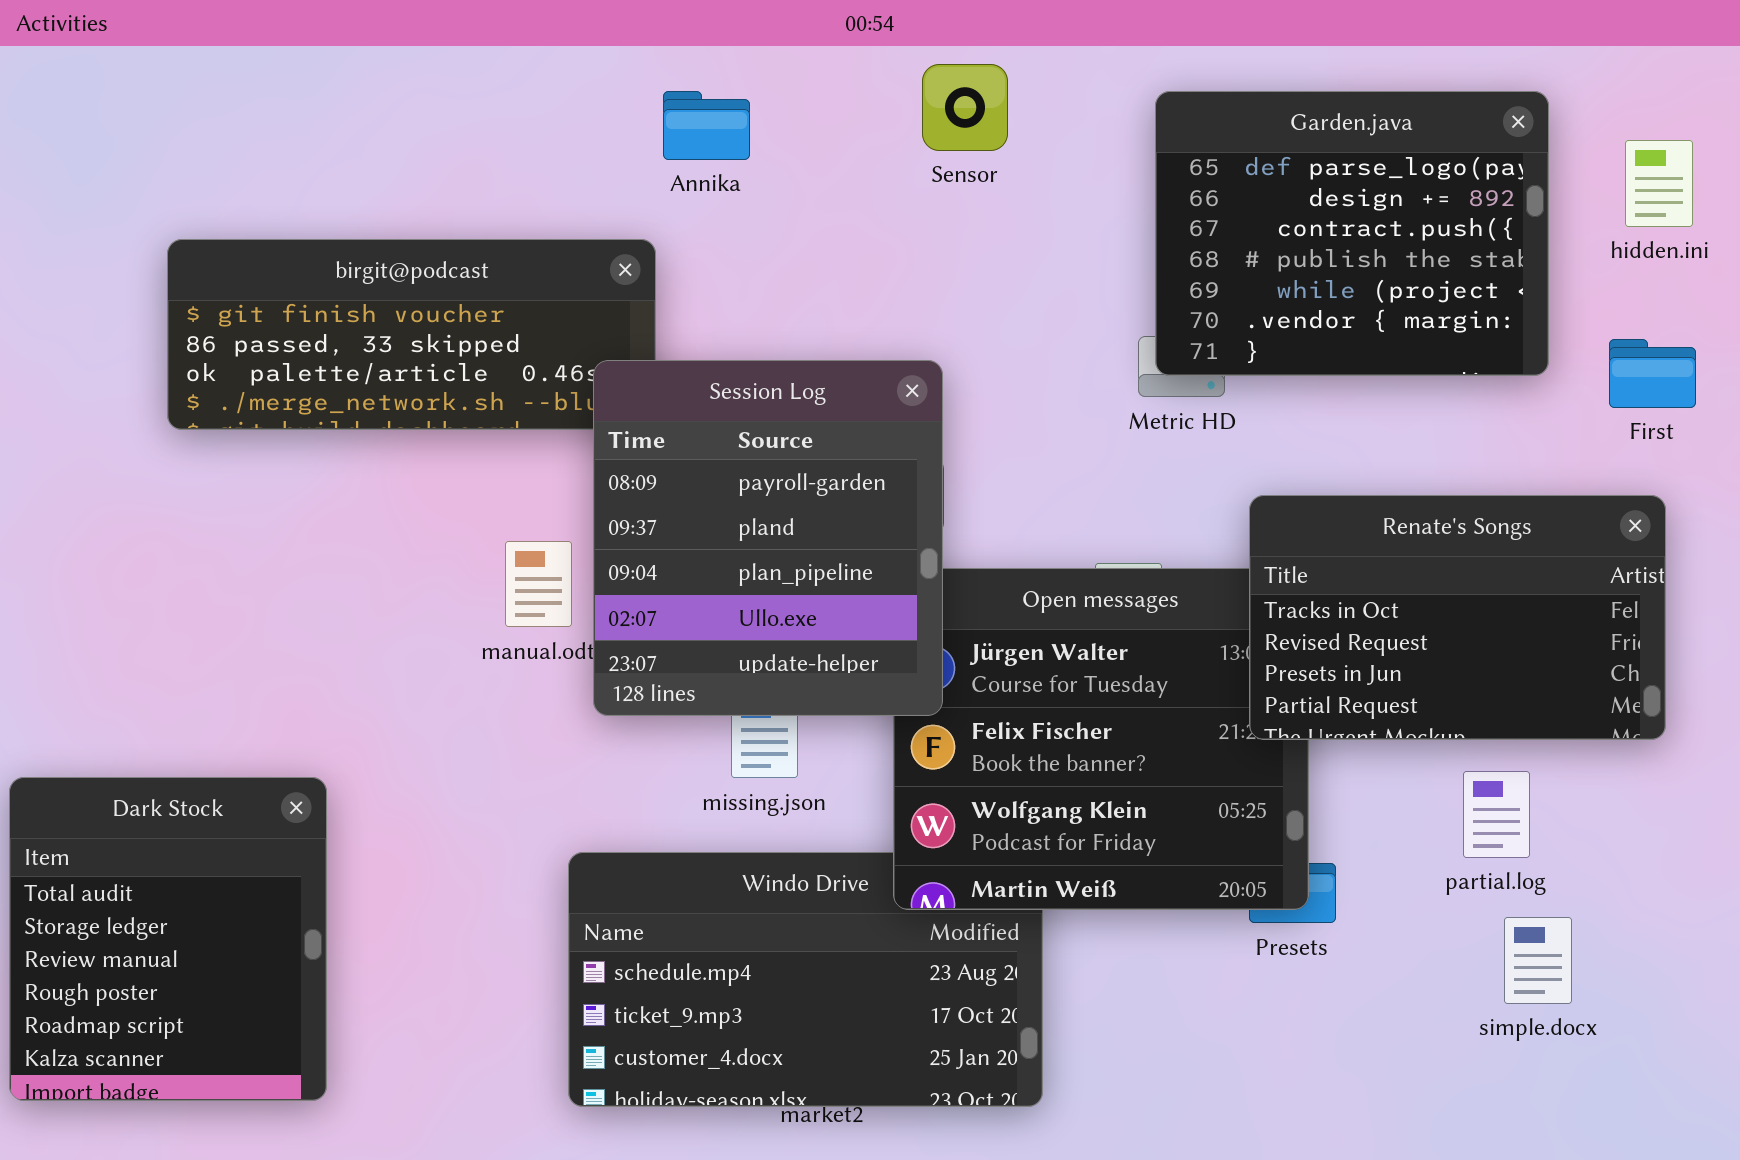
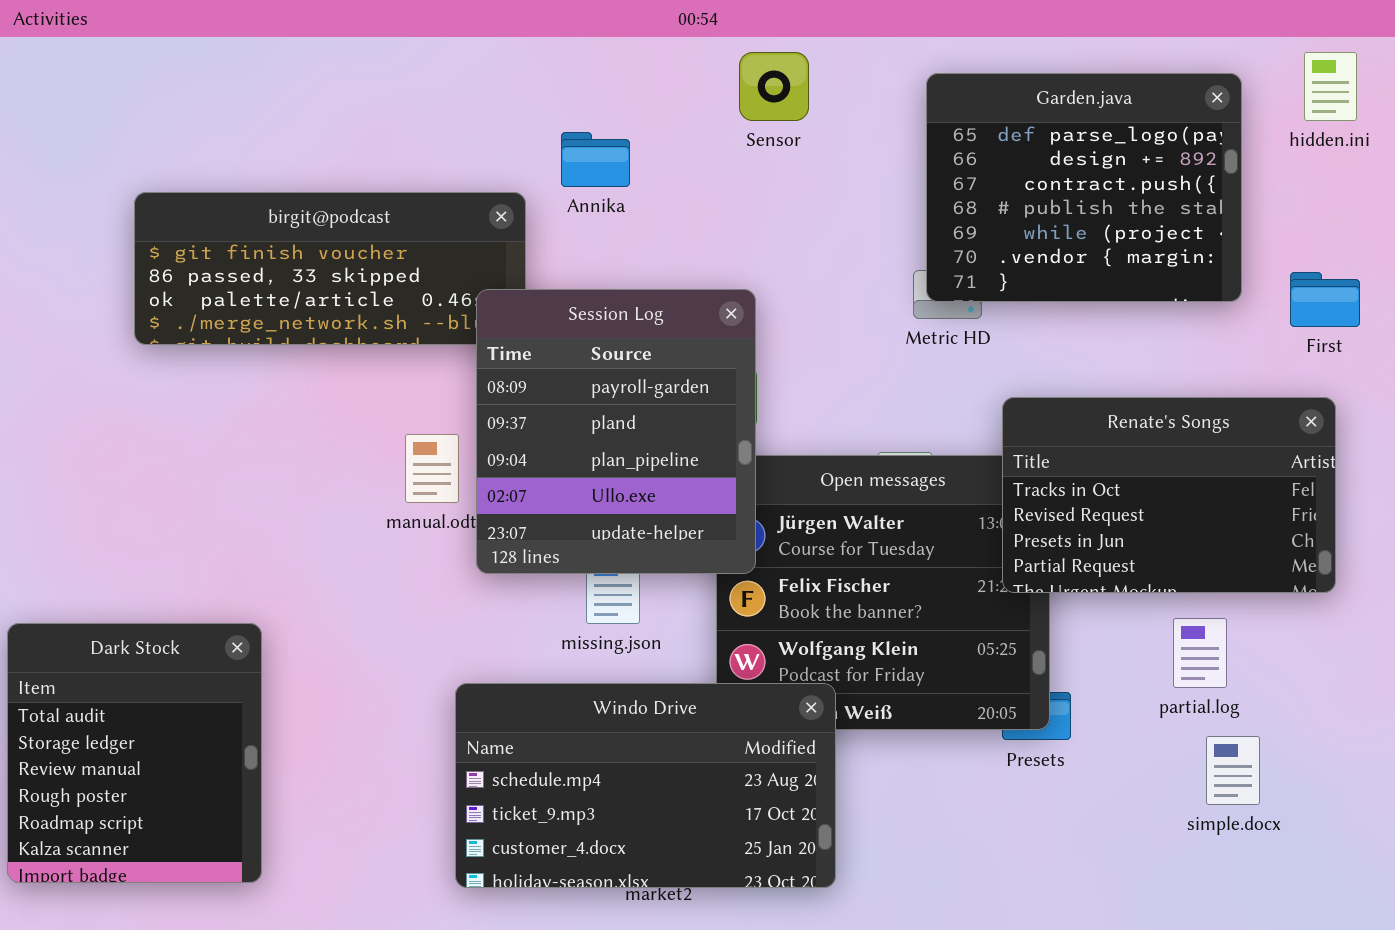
Annika: [663,91,750,160] -> [561,132,630,187], moved
hidden.ini: [1625,140,1693,227] -> [1304,52,1357,121], moved
Windo Drive: [568,852,1043,1107] -> [455,683,836,888], raised

